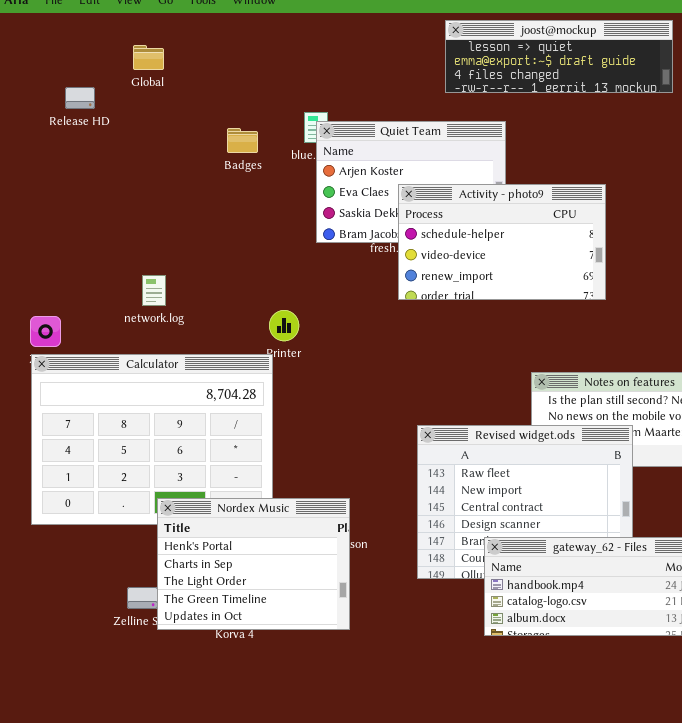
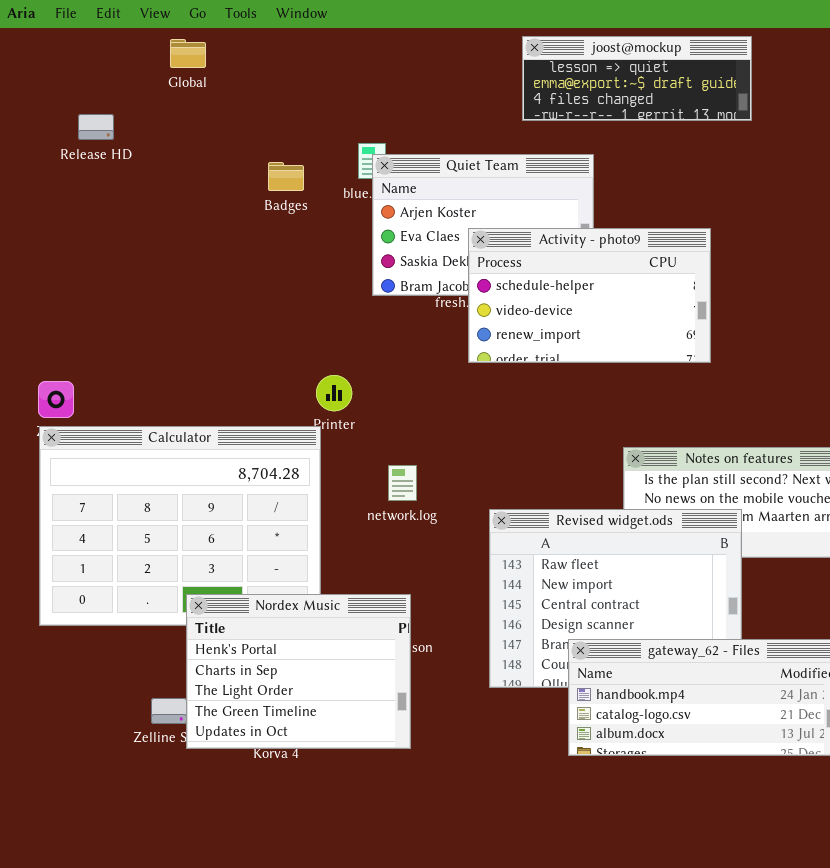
joost@mockup: [445,20,673,93] -> [522,36,752,121], resized
Global: [133,45,164,70] -> [170,39,206,68], moved
network.log: [142,275,166,306] -> [388,465,417,501], moved

